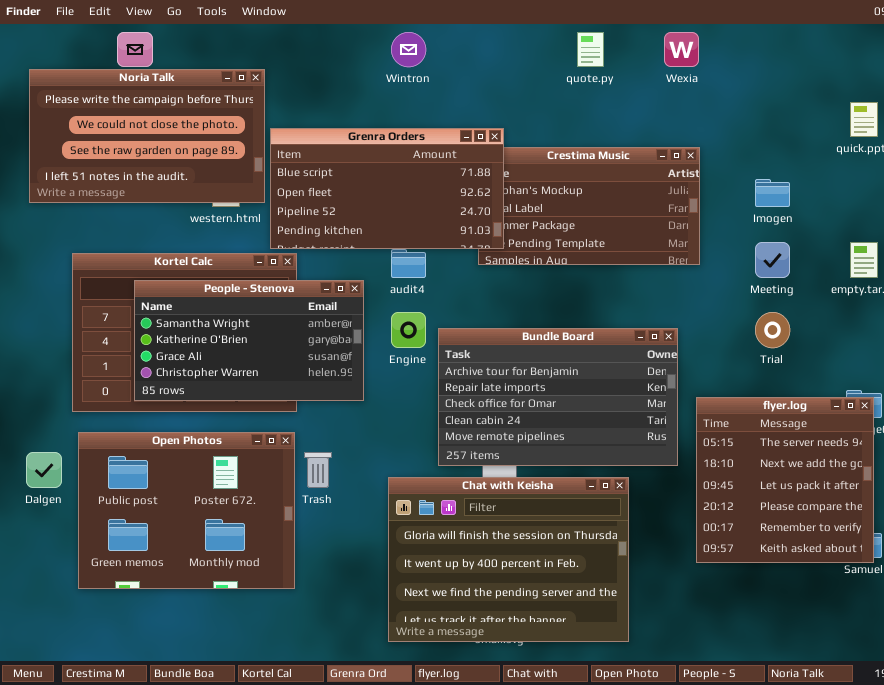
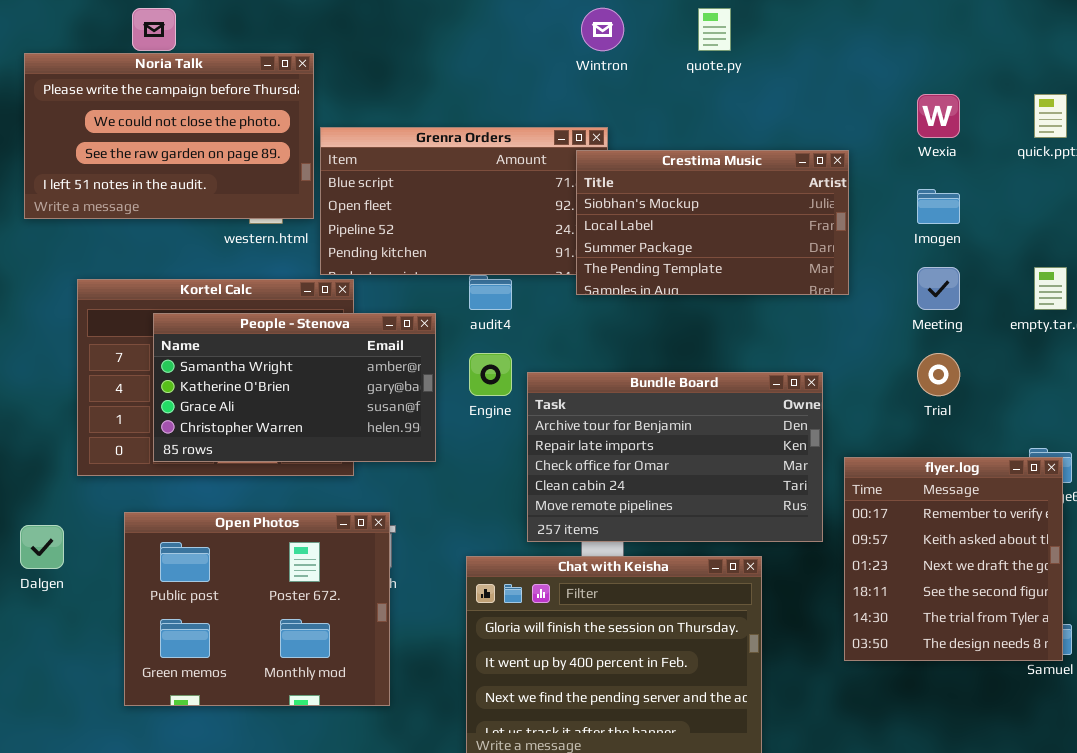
Wintron: [391,32,426,67] -> [581,8,624,51], moved
Wexia: [664,32,699,67] -> [917,94,960,138], moved
Crestima Music: [478,147,700,265] -> [576,150,849,295], raised
flyer.log: [696,397,874,563] -> [844,457,1063,661], scrolled down 4 rows
Open Photos: [78,432,295,589] -> [124,512,390,706], moved

